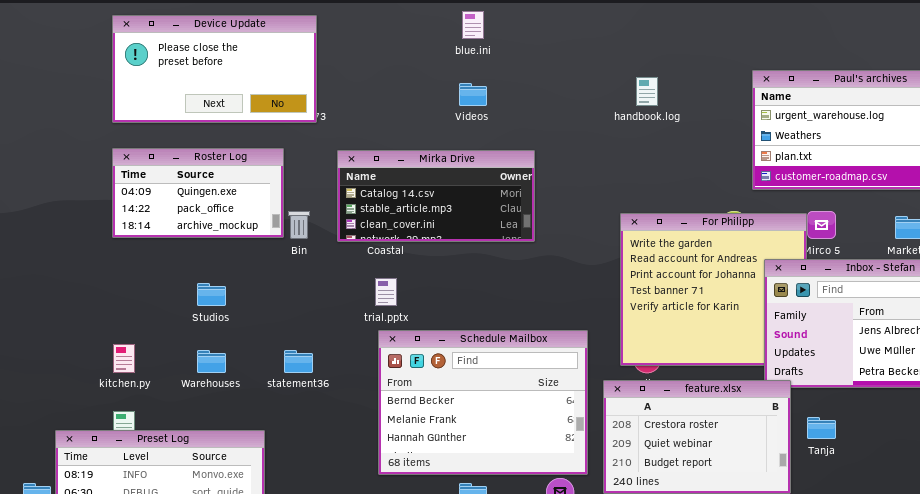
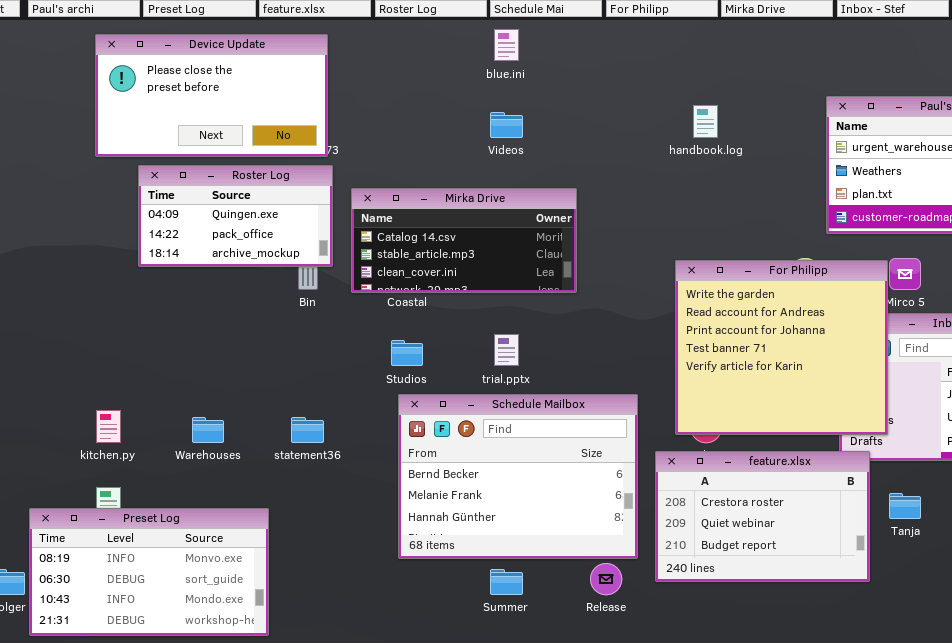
Roster Log: [112,148,284,238] -> [138,165,333,267], moved
For Philipp: [620,213,807,366] -> [675,260,888,435], raised
trial.pptx: [375,278,397,306] -> [494,334,519,366], moved
Studios: [197,283,226,306] -> [391,340,423,366], moved

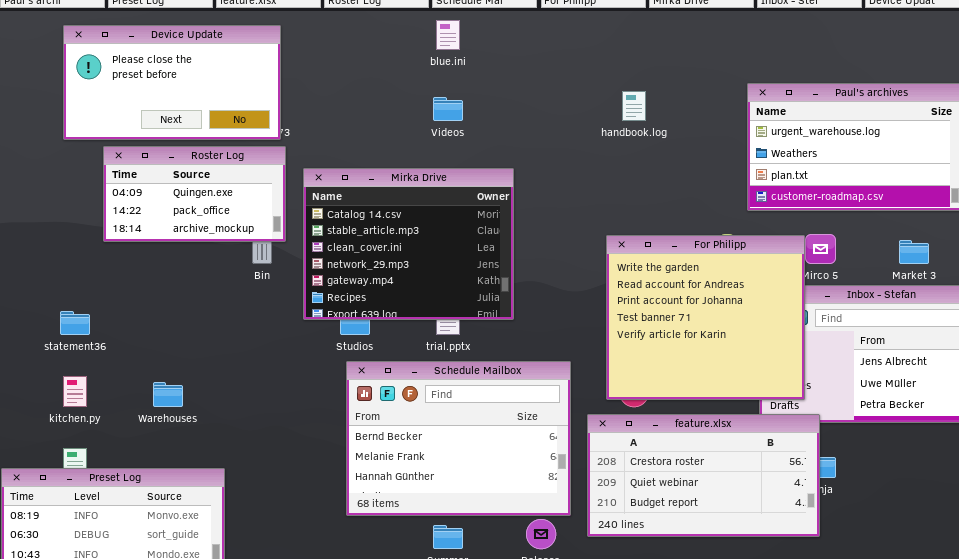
Mirka Drive: [351,188,577,293] -> [303,168,514,320], resized
statement36: [291,417,324,443] -> [60,311,90,335], moved
feature.xlsx: [655,451,870,582] -> [587,414,820,537], resized

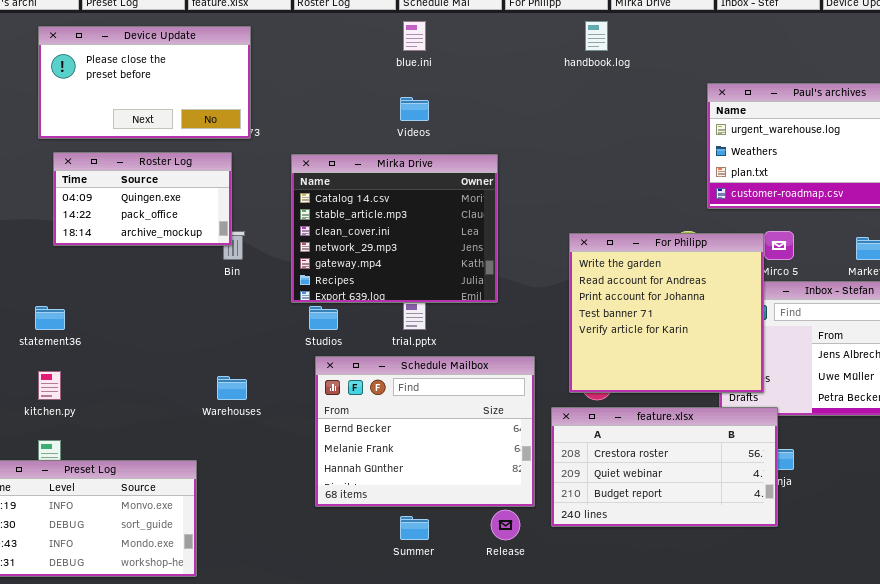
handbook.log: [622,91,646,121] -> [585,21,608,51], moved
Roster Log: [103,146,286,242] -> [53,152,232,246], moved
Mirka Drive: [303,168,514,320] -> [291,154,498,303], moved
Warehouses: [153,382,183,407] -> [217,376,247,400], moved

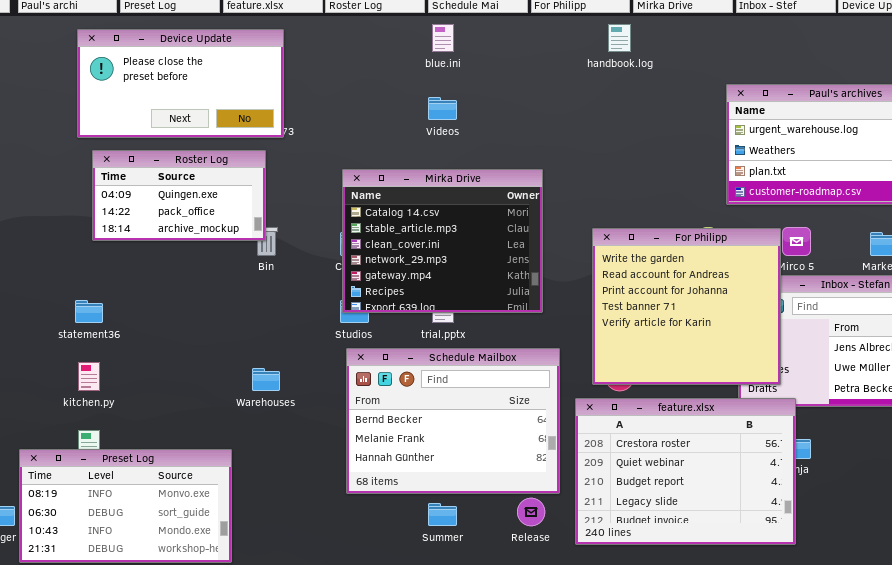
Mirka Drive: [291,154,498,303] -> [342,169,543,313], moved
feature.xlsx: [551,407,778,527] -> [575,398,796,545], resized

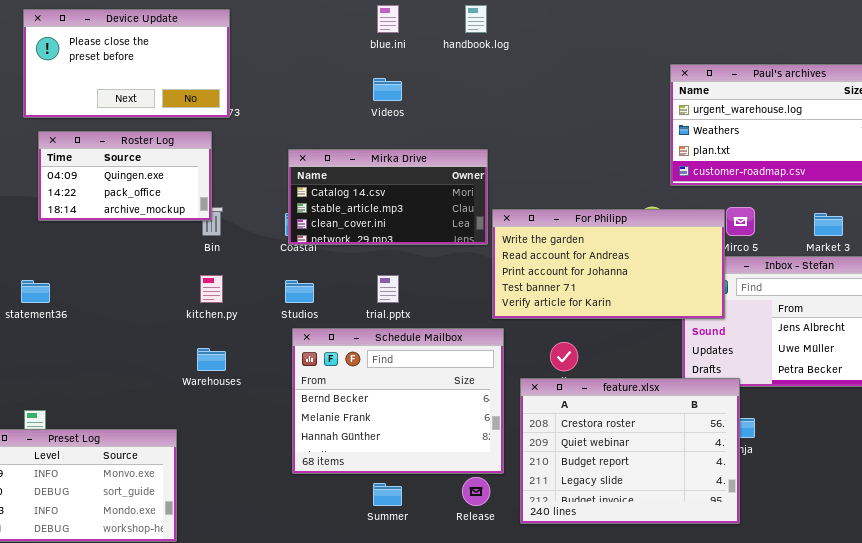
handbook.log: [608,24,631,52] -> [465,5,487,33], moved
Mirka Drive: [342,169,543,313] -> [288,149,488,245], resized
For Philipp: [592,228,781,385] -> [492,209,725,319], resized
kitchen.py: [78,362,100,391] -> [200,275,223,303], moved

